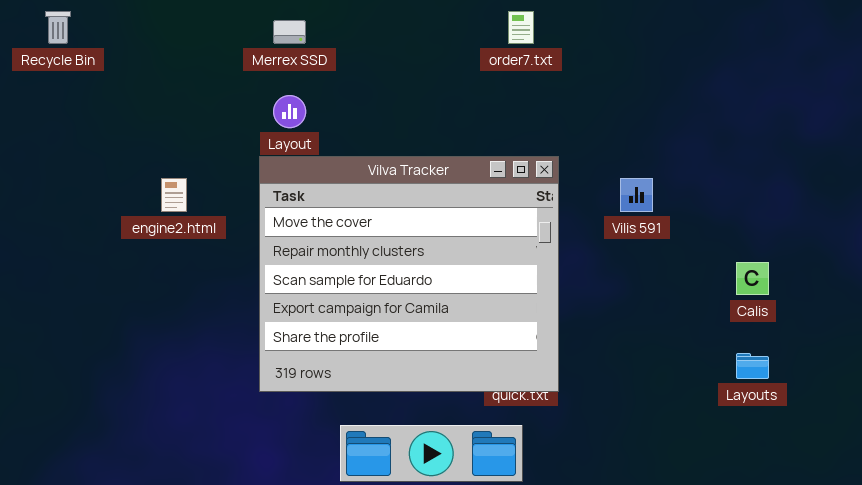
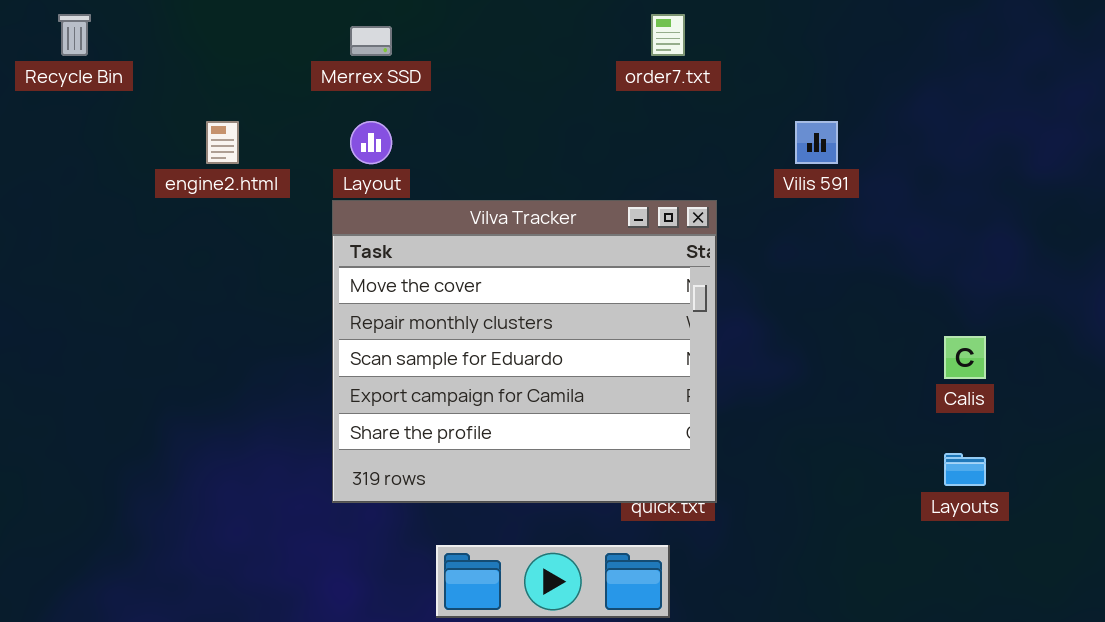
engine2.html: [161,178,187,212] -> [206,121,239,164], moved
Vilis 591: [620,178,653,212] -> [795,121,838,164], moved

